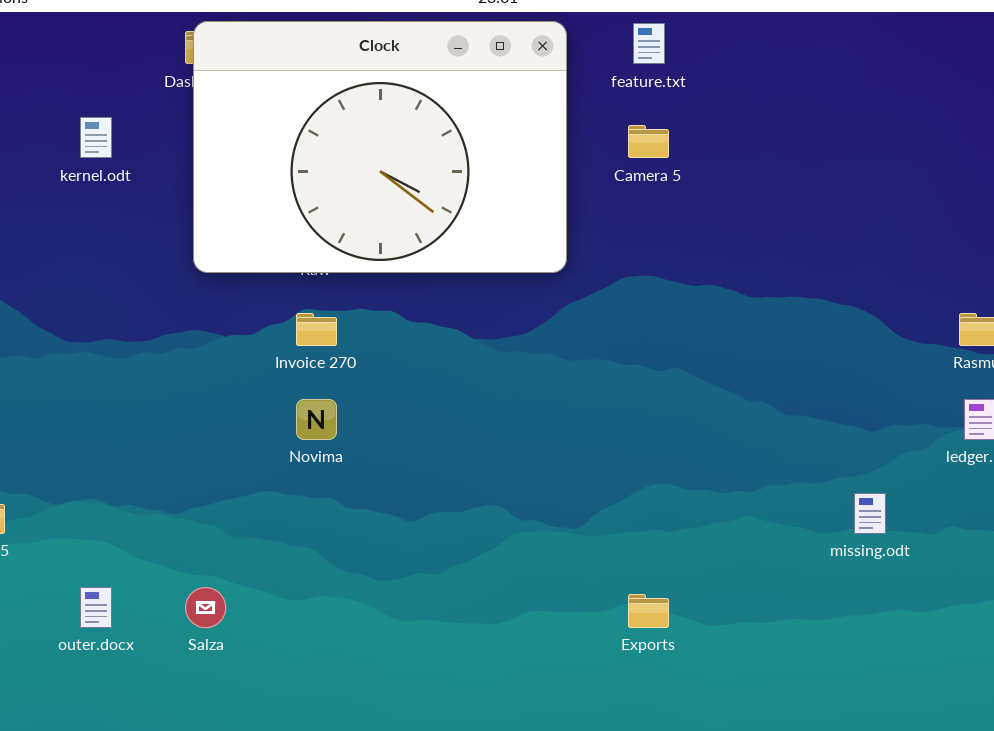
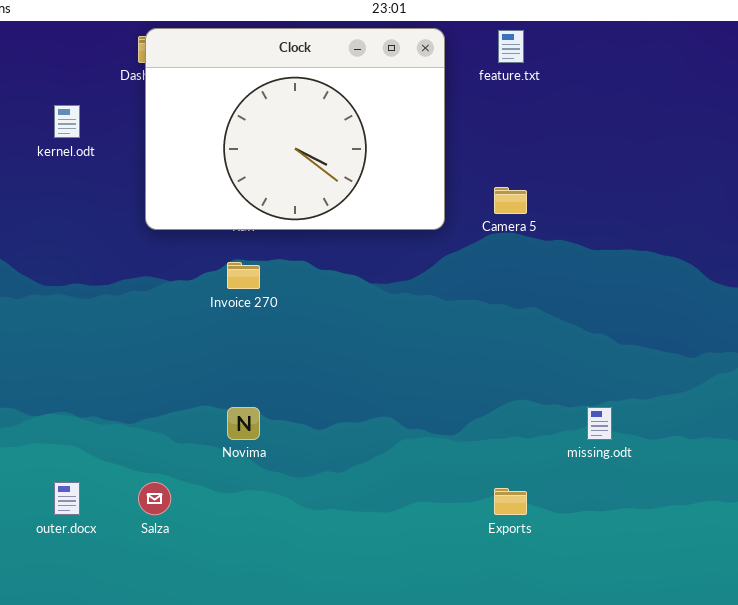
Camera 5: [628,125,669,158] -> [494,187,527,214], moved
Novima: [296,399,337,440] -> [227,407,260,440], moved
missing.odt: [854,493,886,534] -> [587,407,612,440], moved

